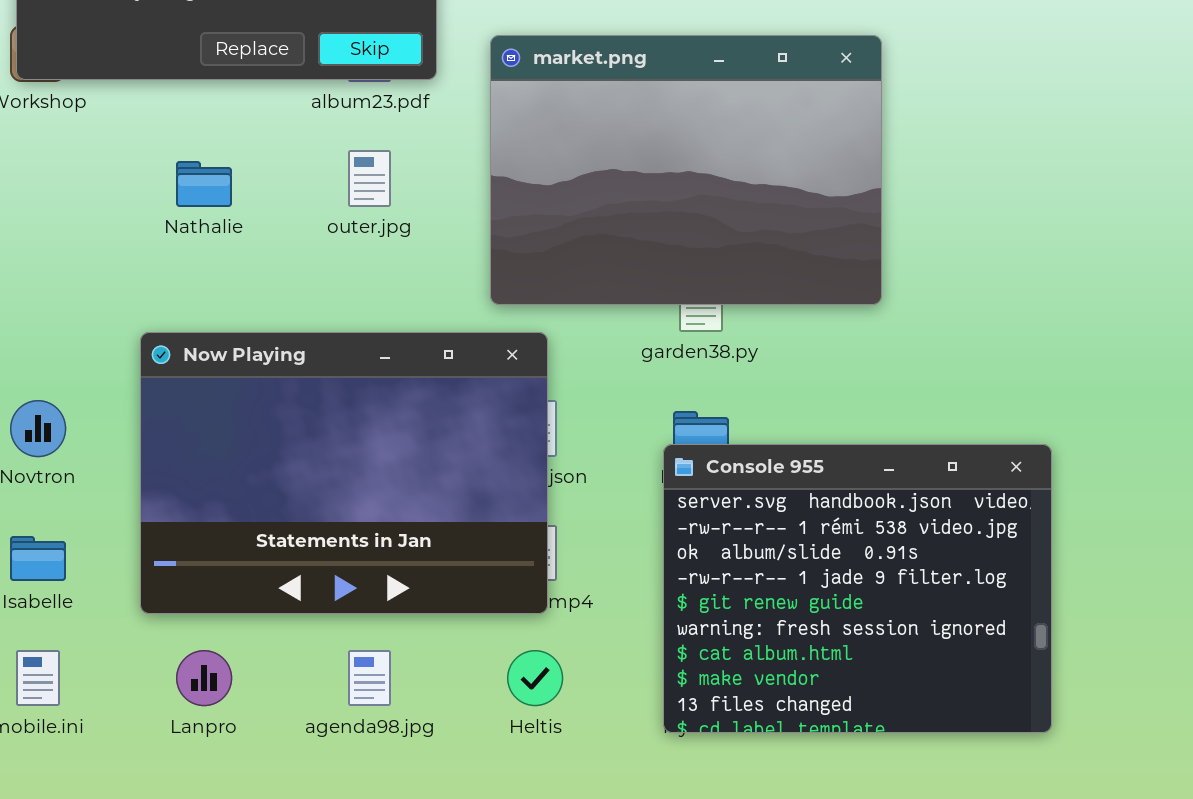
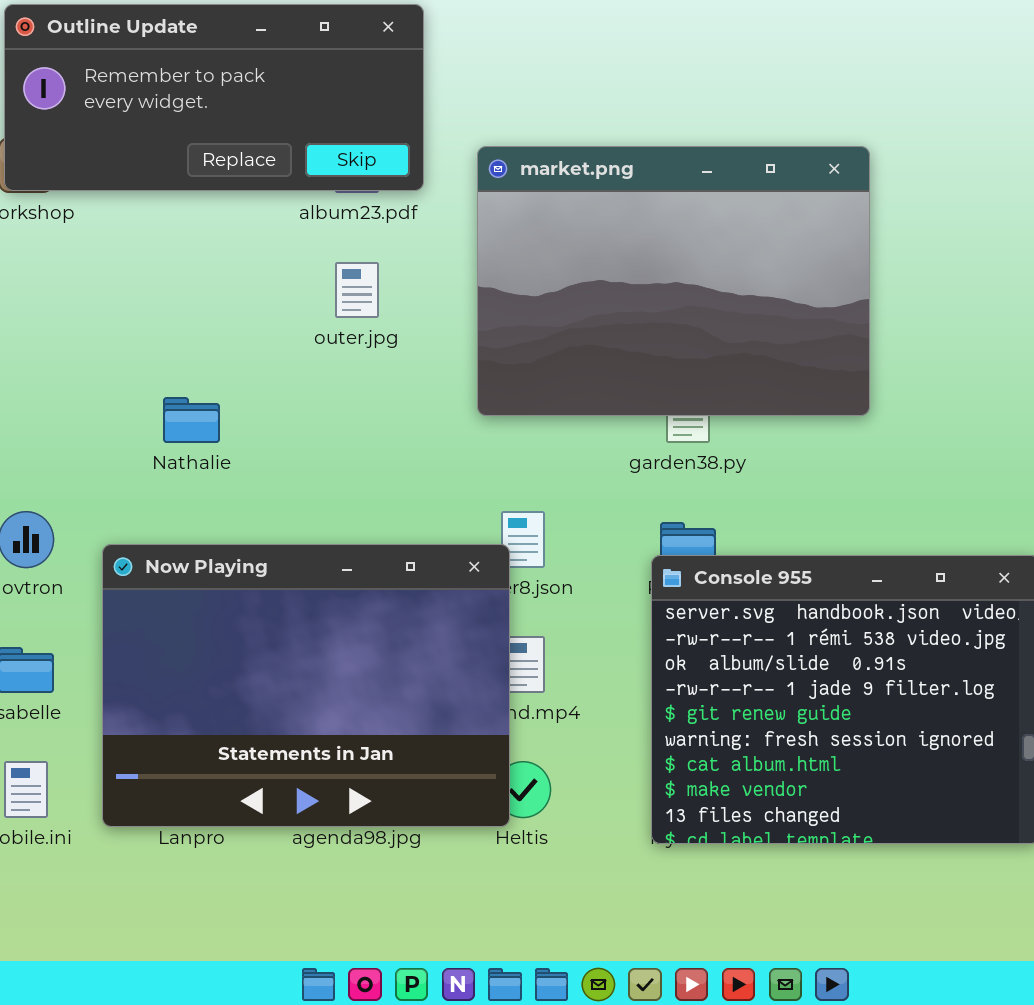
Nathalie: [176,161,232,207] -> [163,397,220,443], moved
Now Playing: [140,332,548,614] -> [102,544,510,827], moved

